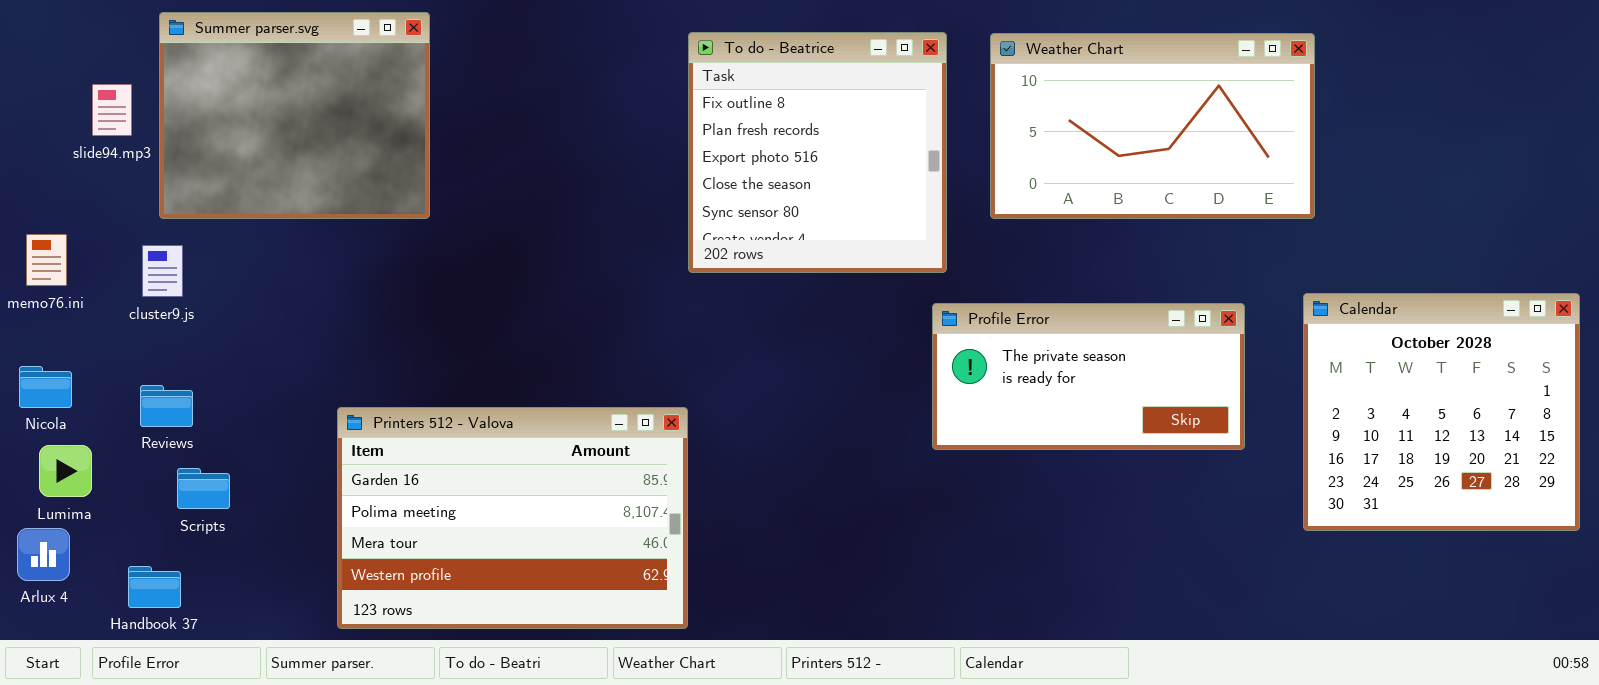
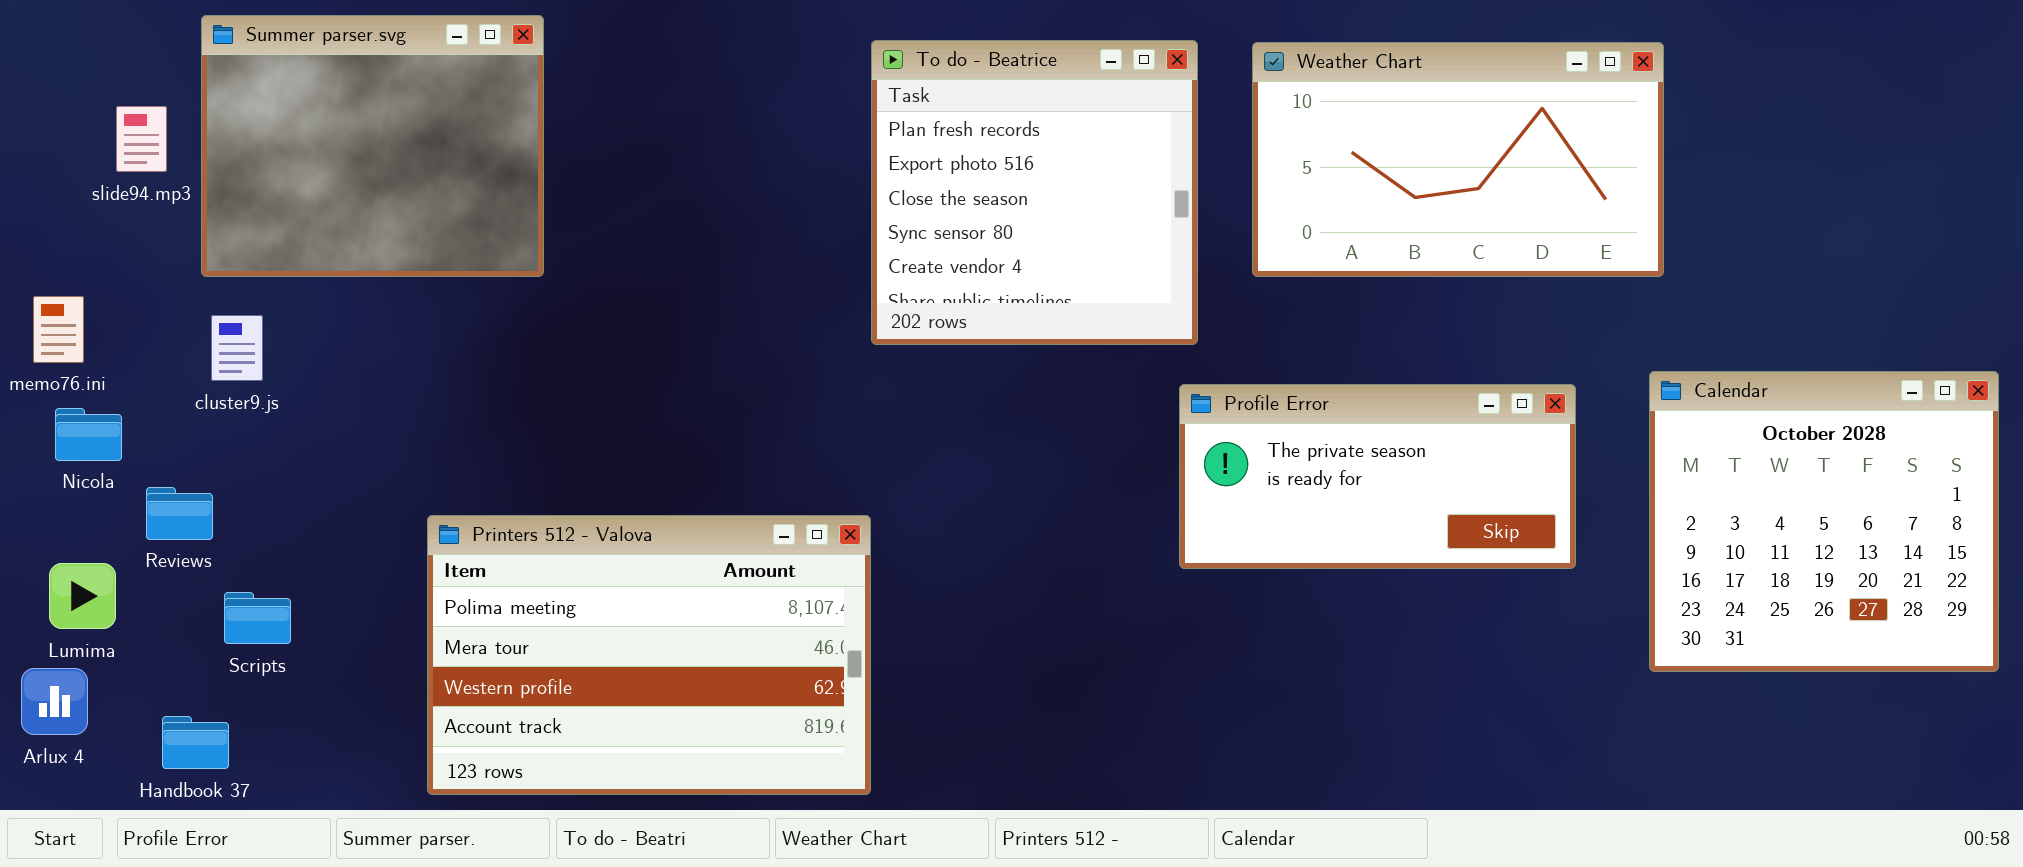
To do - Beatrice: [688,32,947,273] -> [871,40,1198,345], scrolled down 1 row
cluster9.js: [142,245,183,297] -> [211,315,263,381], moved
Nicola: [19,366,72,408] -> [55,408,122,461], moved
Reviews: [140,385,193,427] -> [146,487,213,540], moved
Printers 512 - Valova: [337,407,688,629] -> [427,515,871,795], scrolled down 1 row

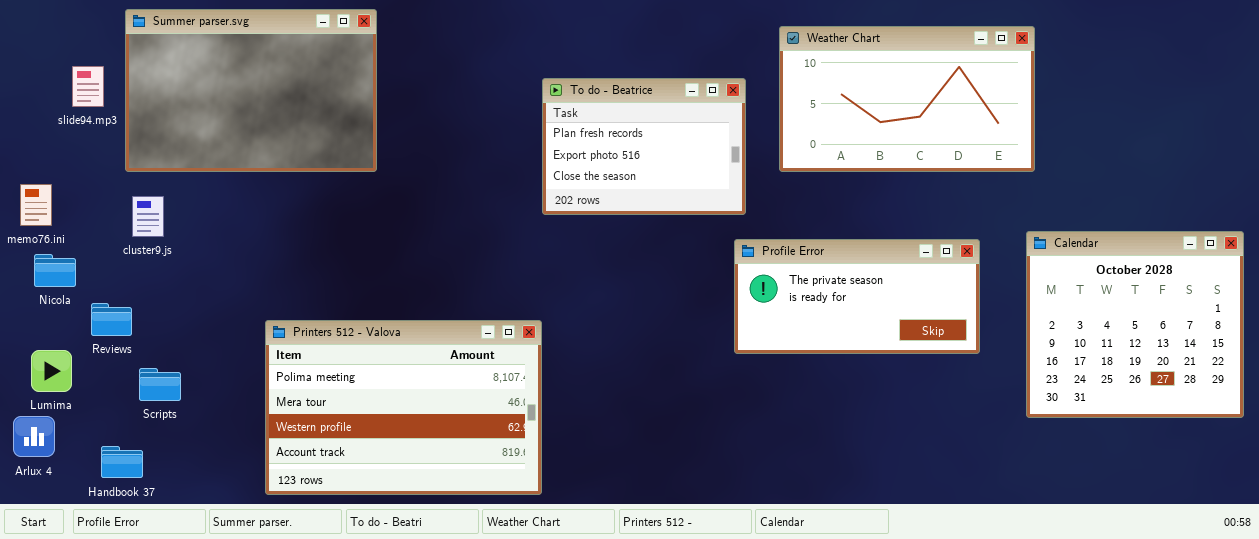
Summer parser.svg: [201,15,544,277] -> [125,9,377,172], resized
To do - Beatrice: [871,40,1198,345] -> [542,78,746,215], resized

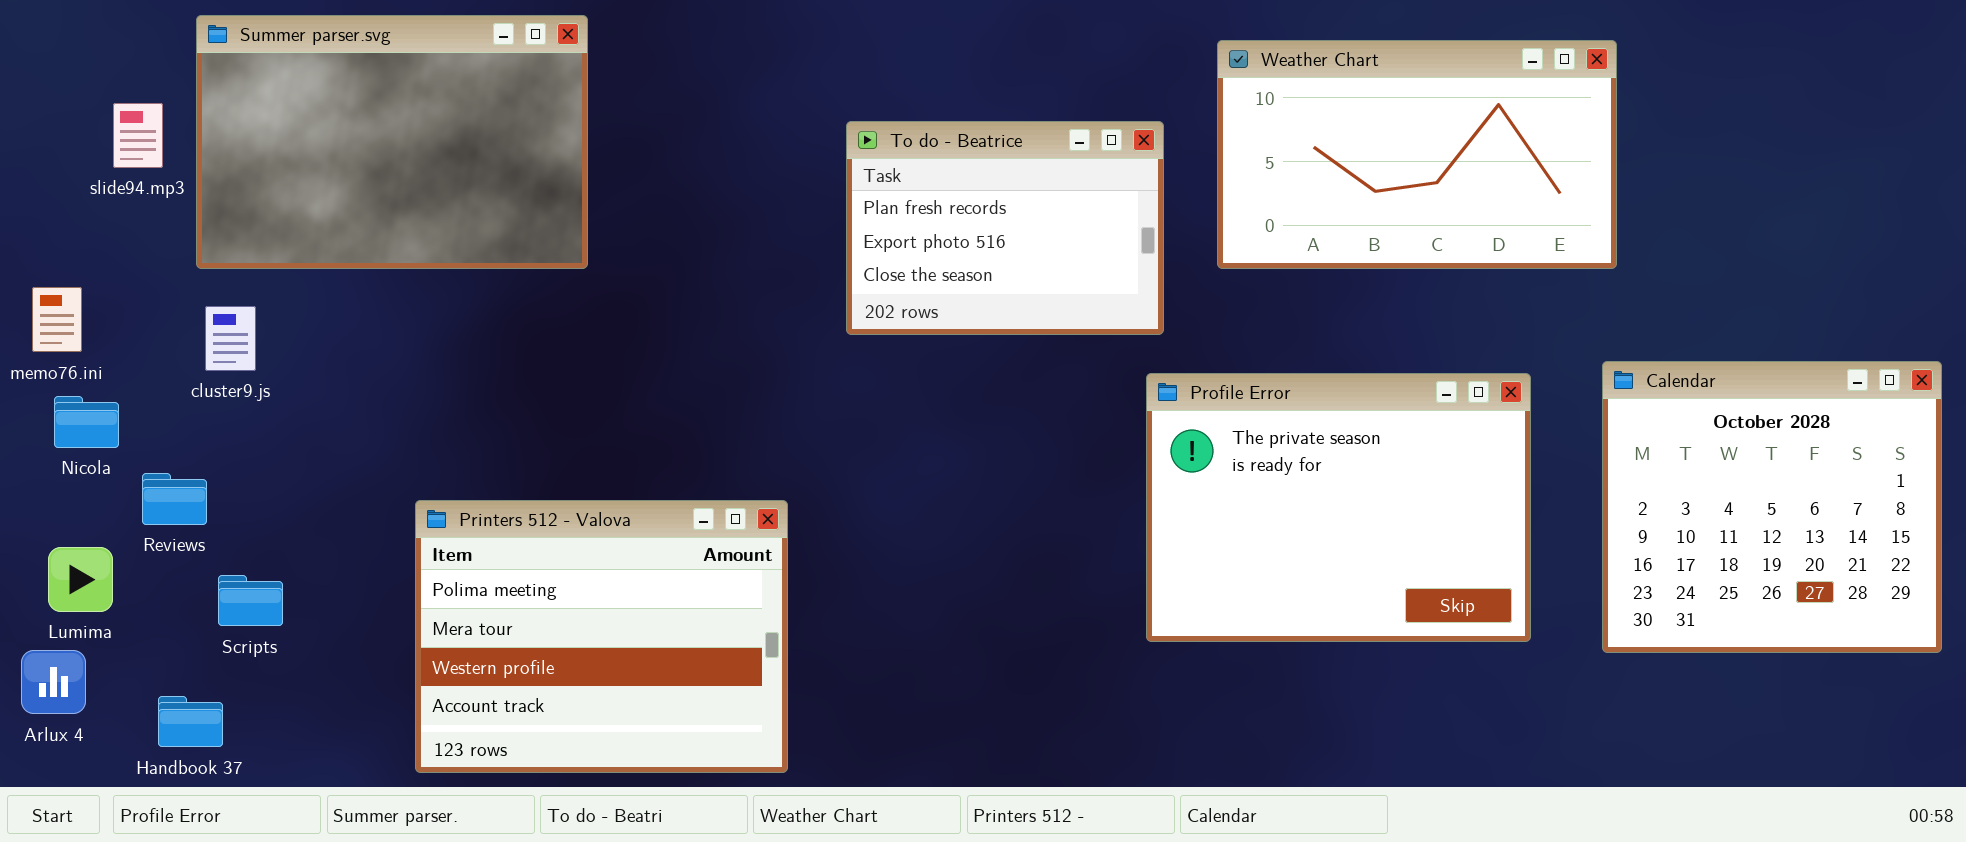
Profile Error: [734,239,980,354] -> [1146,373,1531,642], resized
Printers 512 - Valova: [265,320,542,495] -> [415,500,788,773], resized

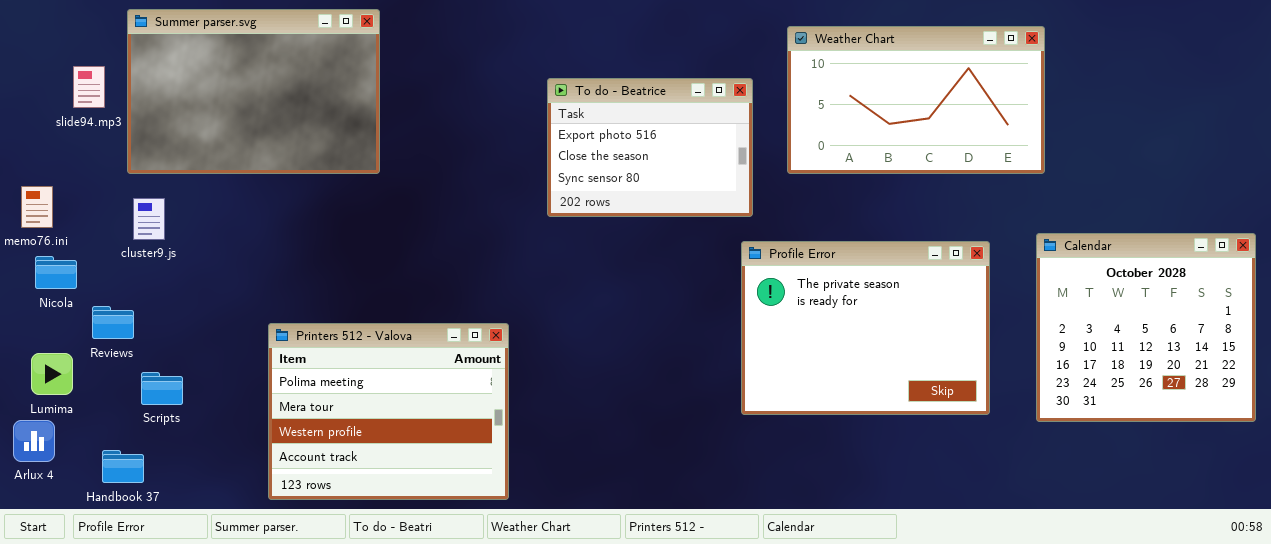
To do - Beatrice: [846,121,1164,335] -> [547,78,753,217], scrolled down 1 row

